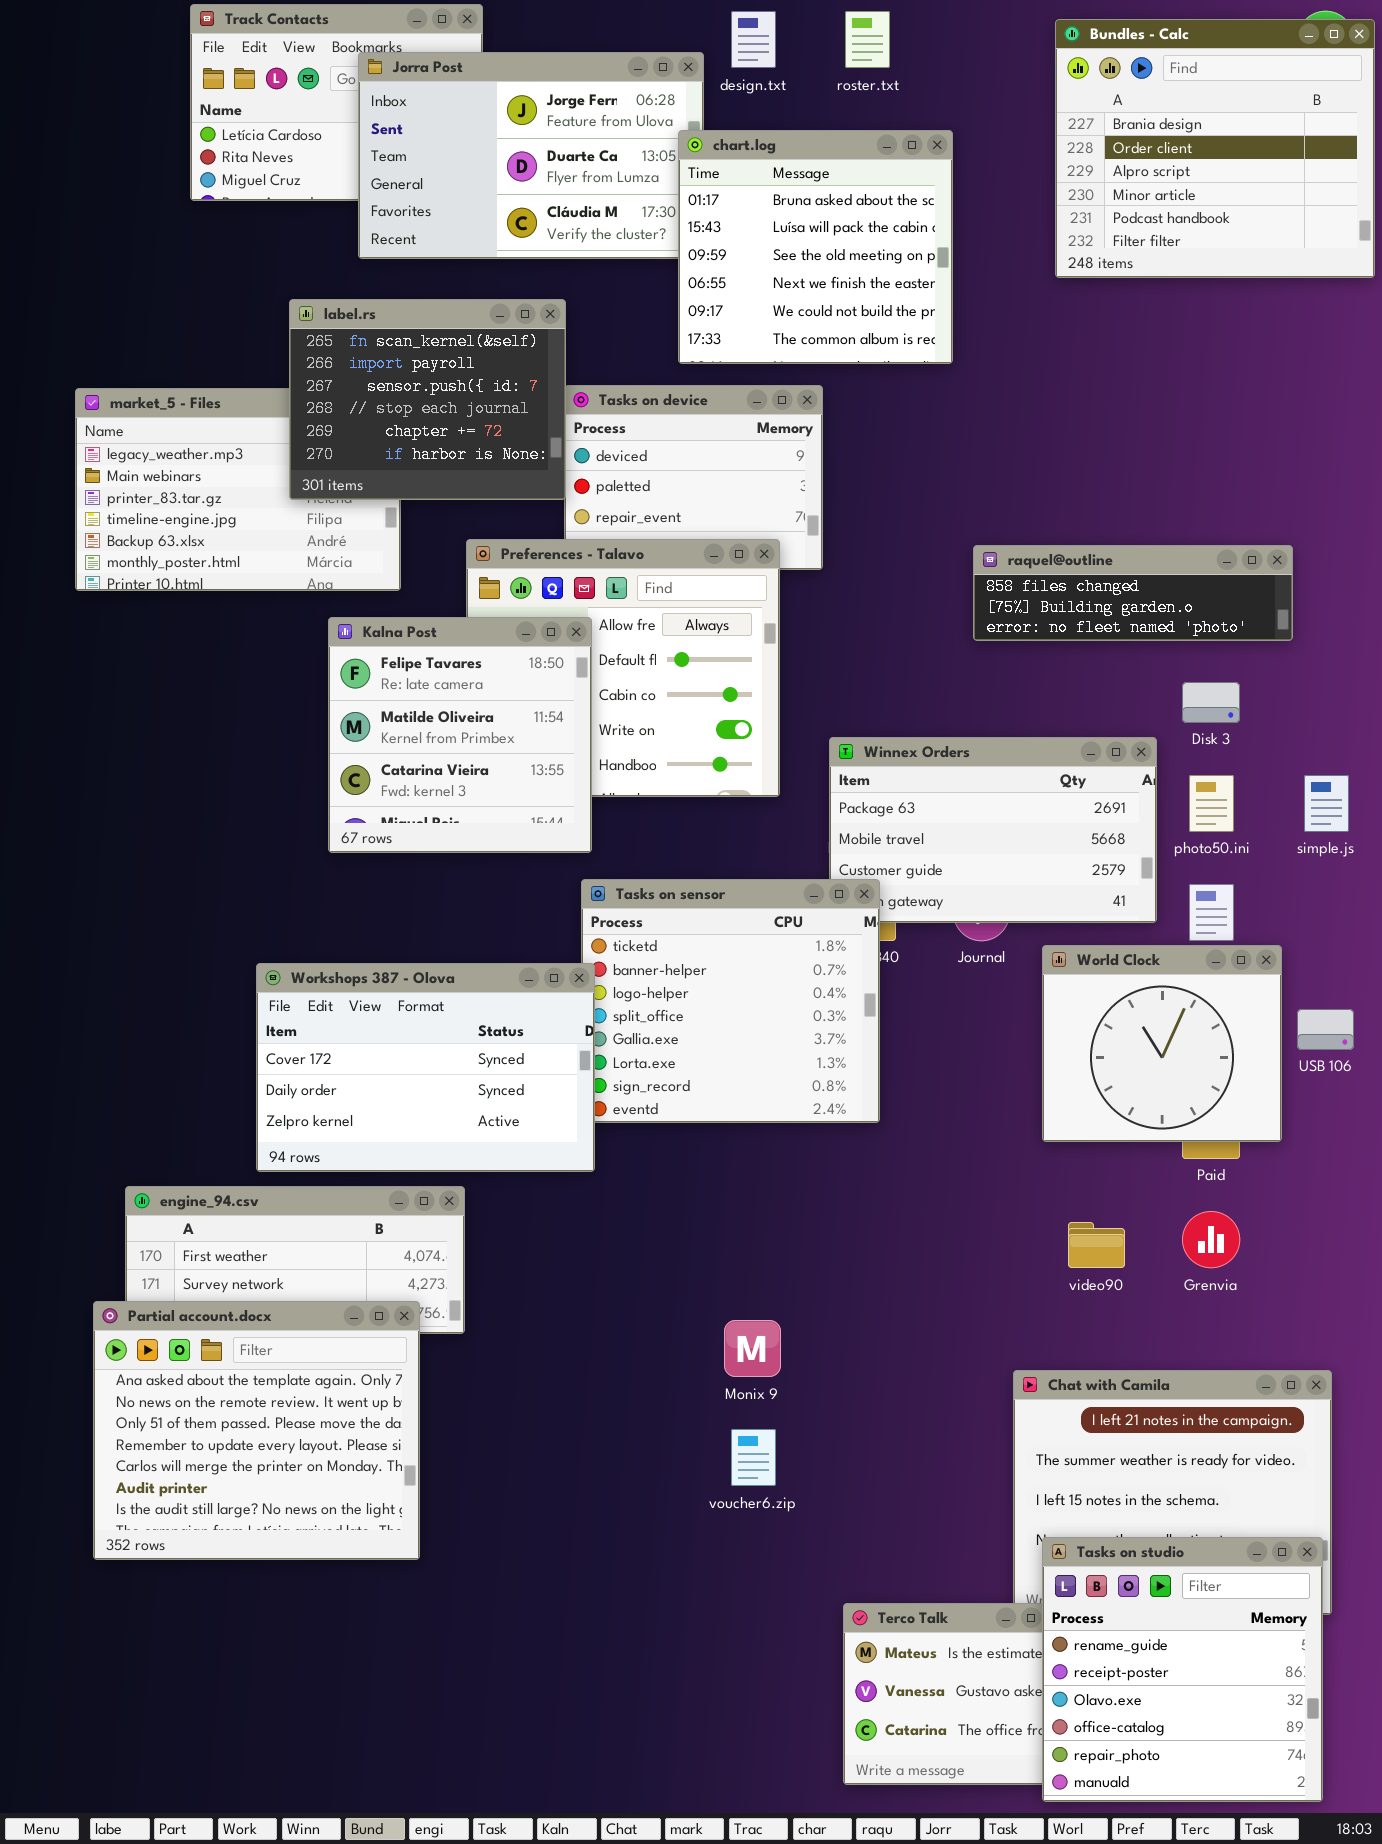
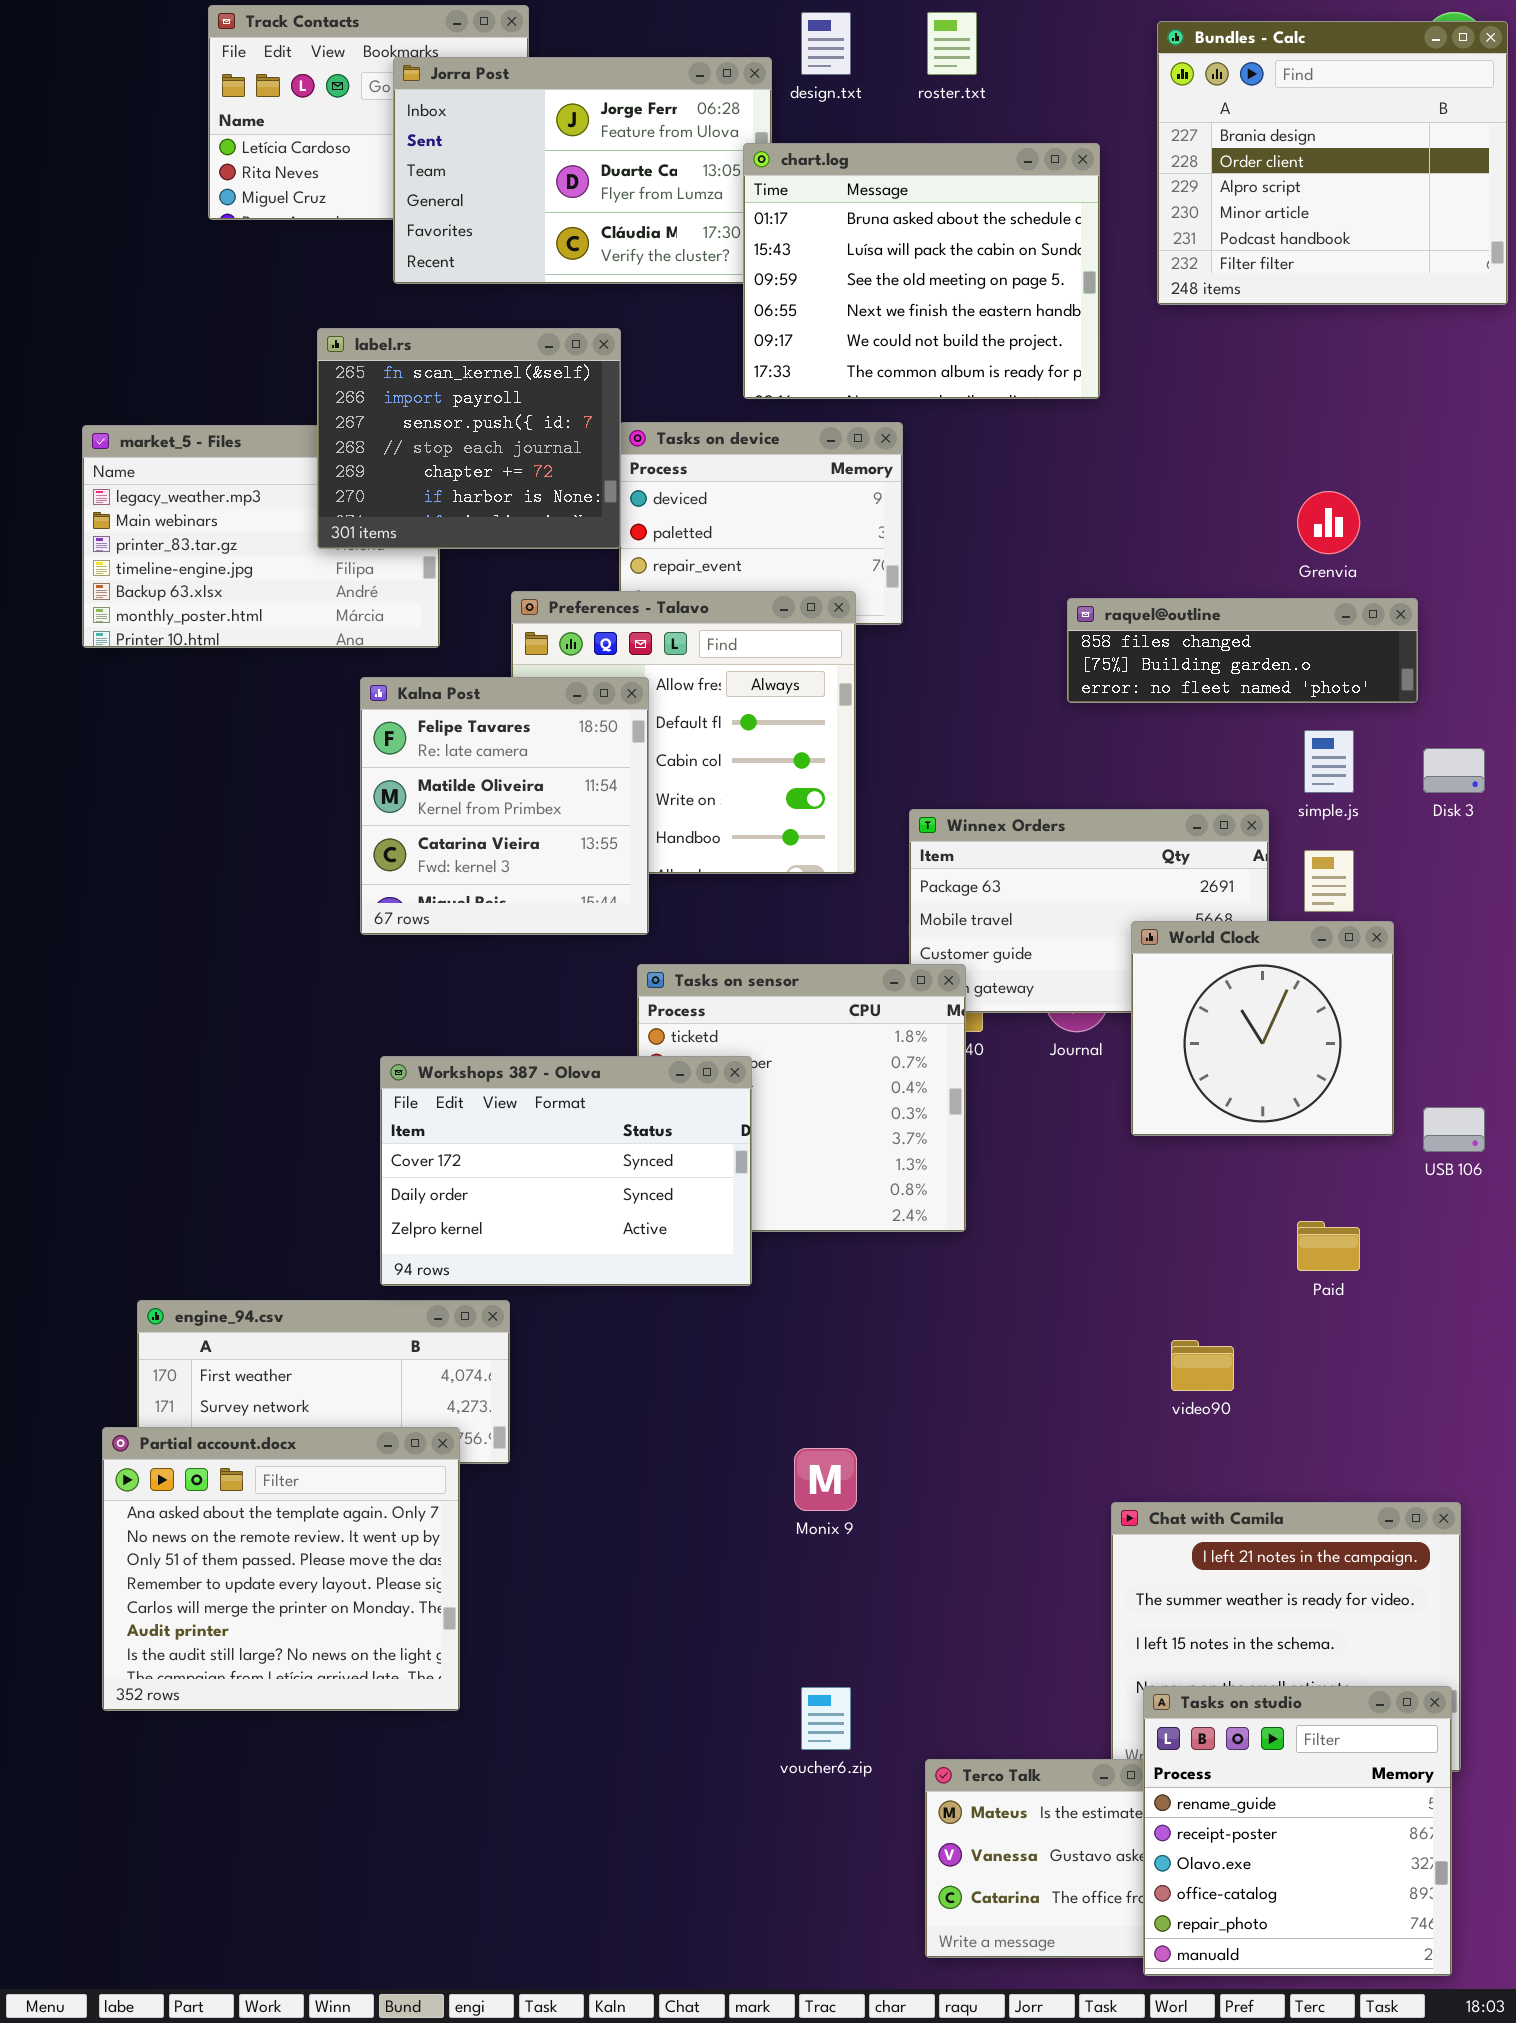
chart.log: [678,130,953,364] -> [743,143,1100,399], resized
Disk 3: [1182,682,1240,723] -> [1423,748,1485,793], moved
simple.js: [1304,775,1349,832] -> [1304,730,1354,793], moved
World Clock: [1042,945,1282,1142] -> [1131,921,1394,1136], moved
Workshops 387 - Olova: [256,963,595,1172] -> [380,1056,752,1286], moved
Grenvia: [1182,1211,1240,1268] -> [1297,491,1360,554], moved
voucher6.zip: [731,1429,776,1486] -> [801,1687,851,1750], moved

